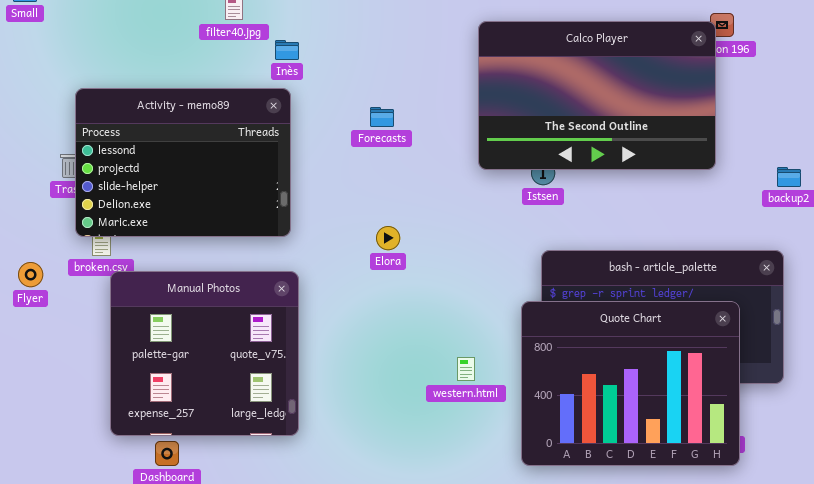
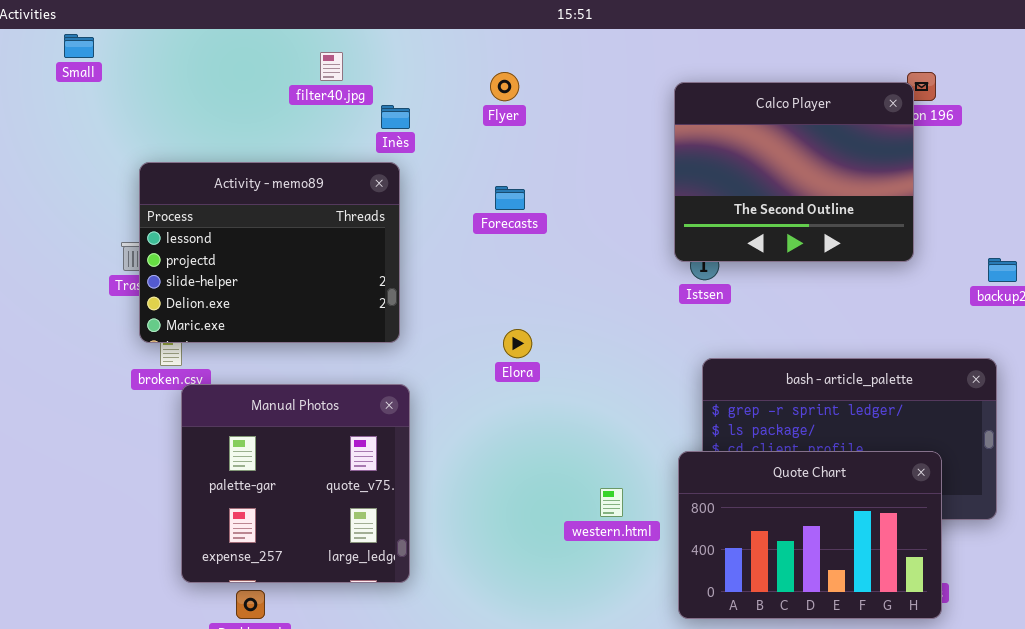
Calco Player: [478,21,716,170] -> [674,82,914,262], resized
Flyer: [18,262,43,287] -> [490,72,519,101], moved
Quote Chart: [521,301,740,466] -> [678,451,942,619], resized

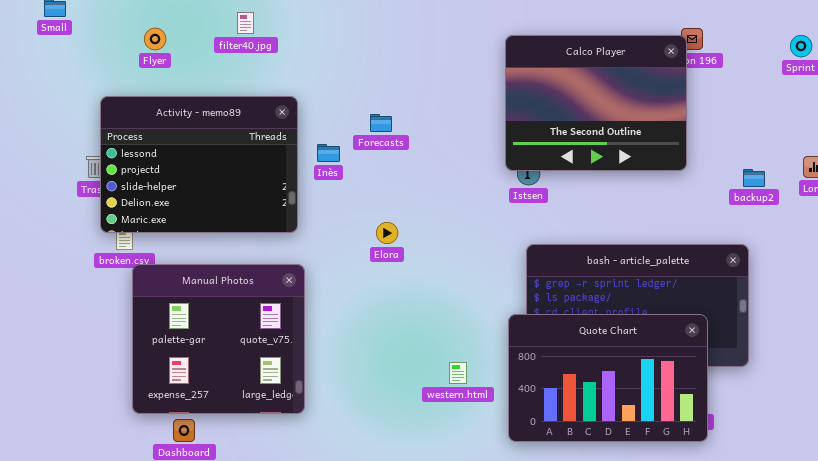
Flyer: [490,72,519,101] -> [144,28,166,50], moved
Inès: [381,105,410,129] -> [317,144,340,162], moved
western.html: [600,488,623,517] -> [449,362,467,384], moved

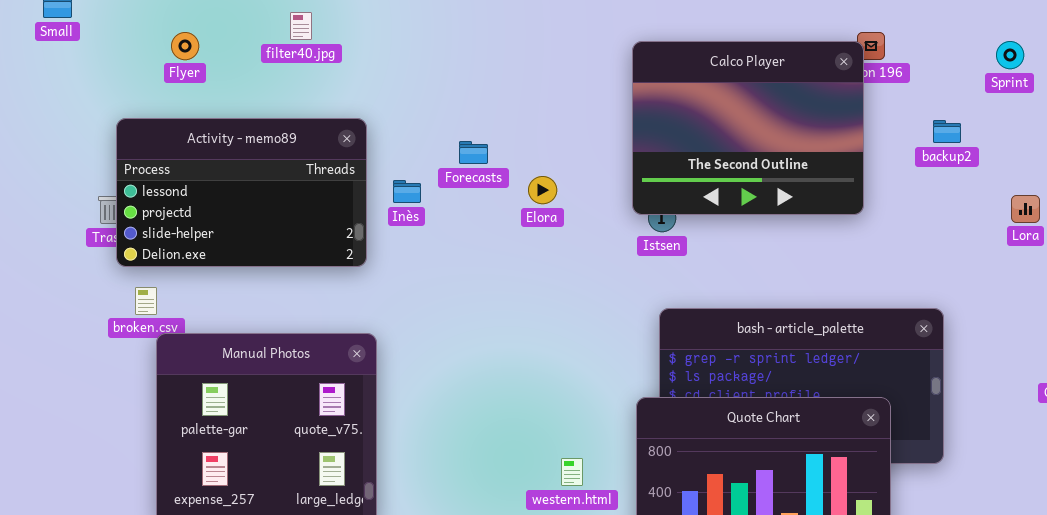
Activity - memo89: [100,96,298,233] -> [116,118,367,267], resized
backup2: [743,169,765,187] -> [933,120,961,143], moved
Elora: [376,222,398,244] -> [528,176,557,204], moved

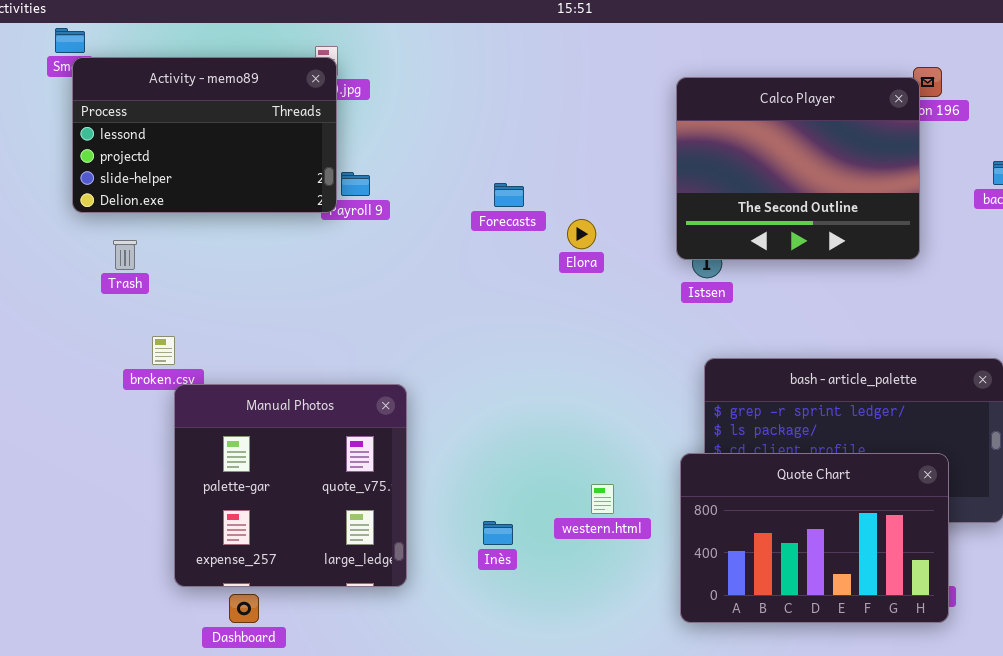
Activity - memo89: [116,118,367,267] -> [72,57,337,213], moved
Inès: [393,180,421,203] -> [483,521,513,545], moved
western.html: [561,458,583,486] -> [591,484,614,514], moved

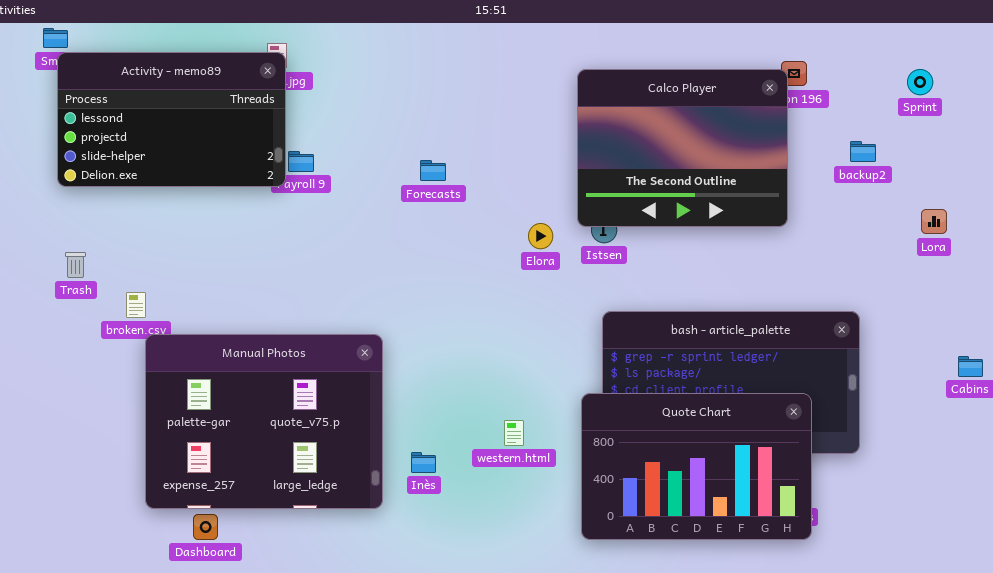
Elora: [567,219,596,249] -> [528,223,553,249], moved
Trash: [113,240,137,270] -> [65,252,86,278], moved
Manual Photos: [174,384,407,587] -> [145,334,383,509], resized

